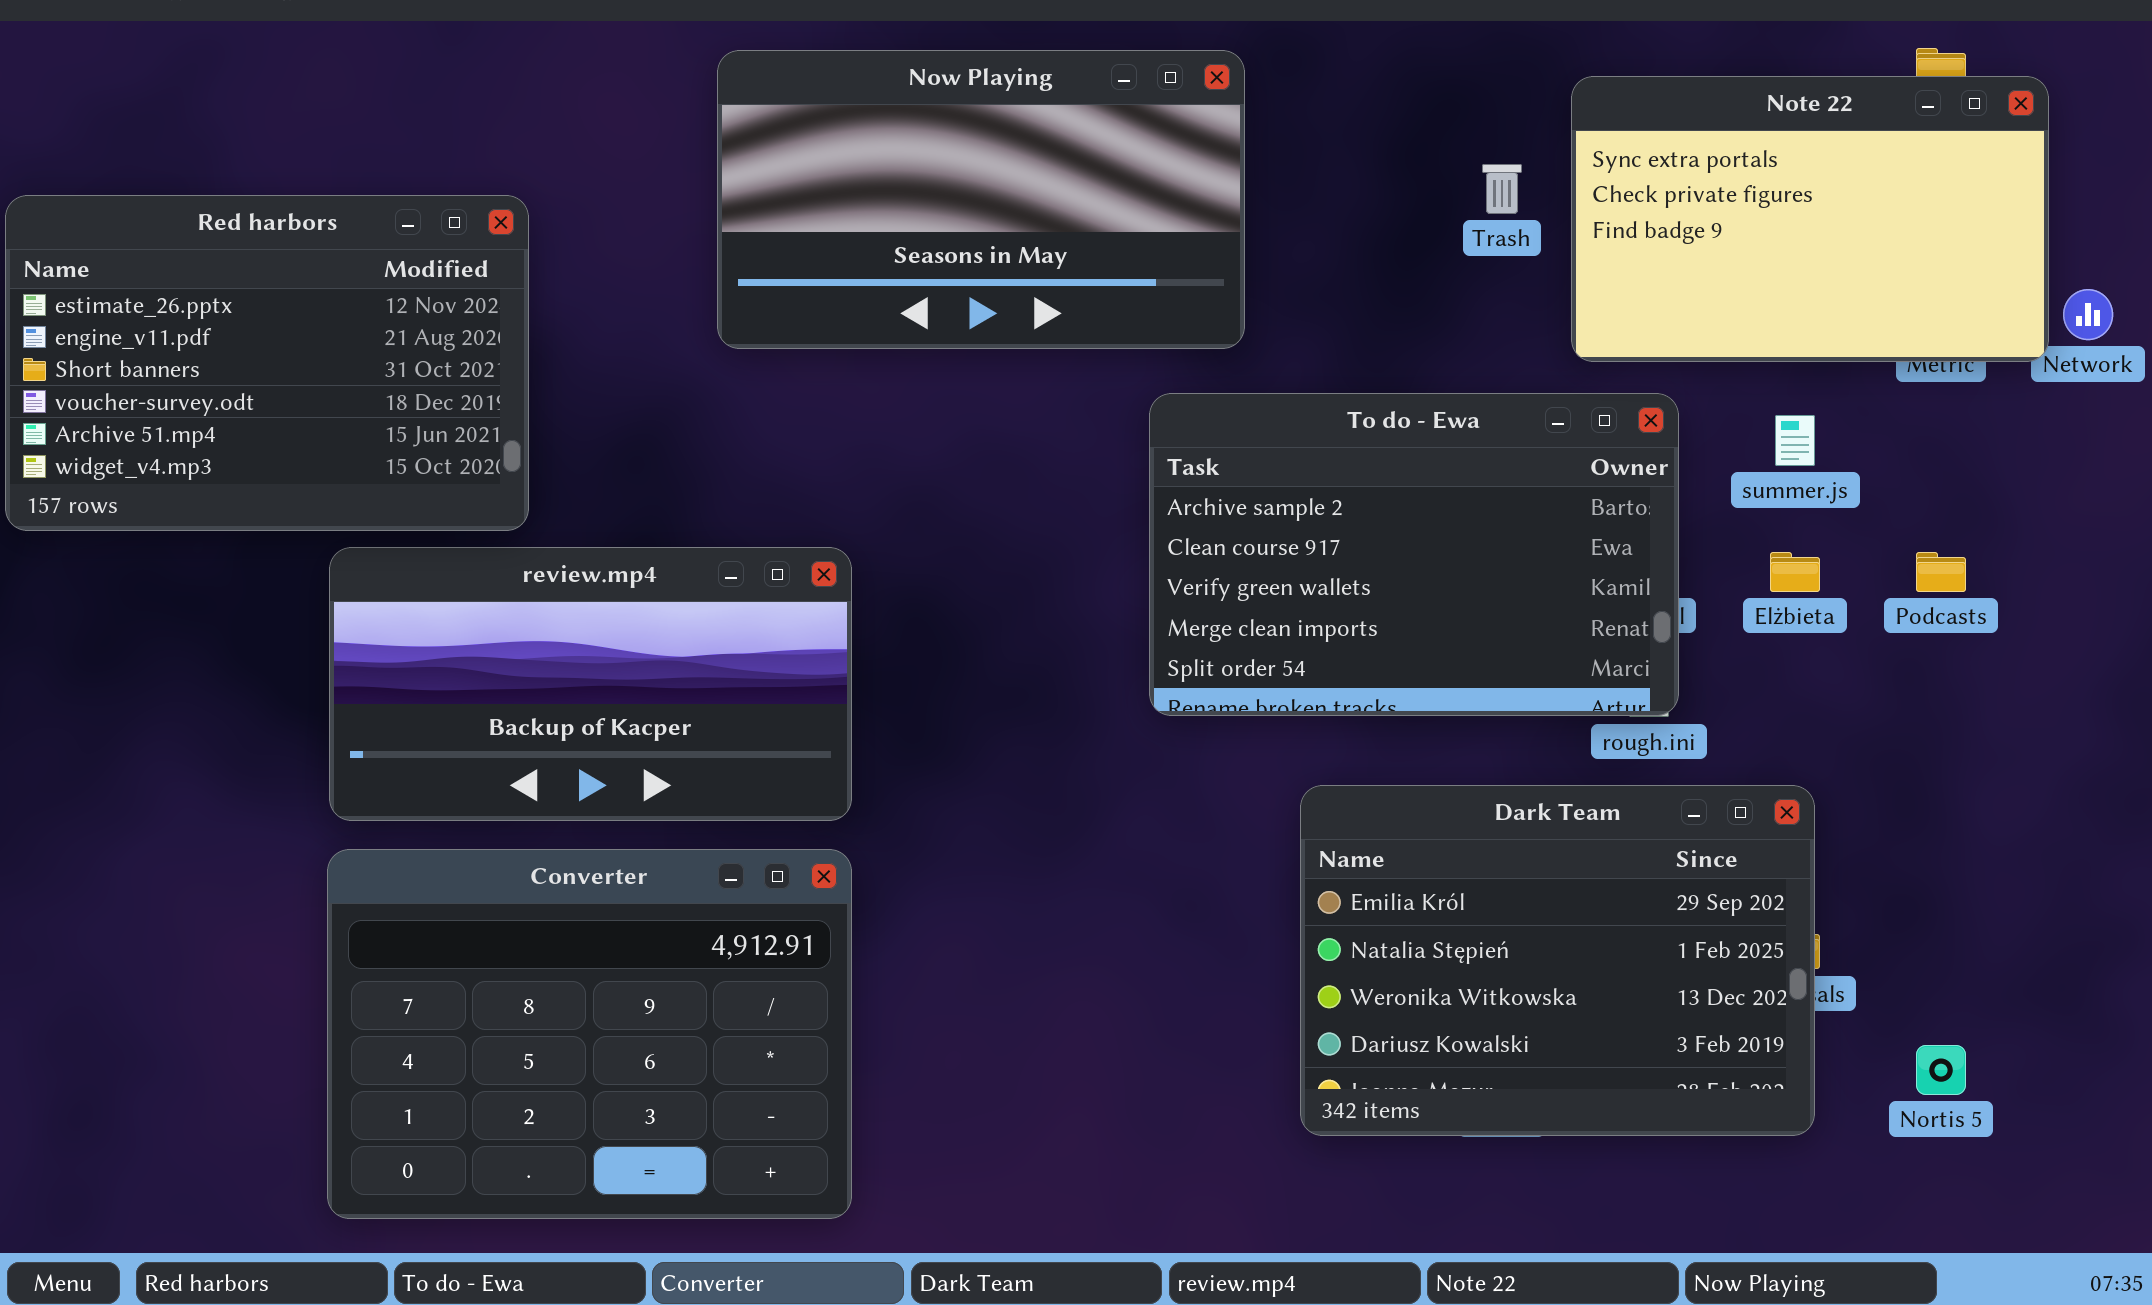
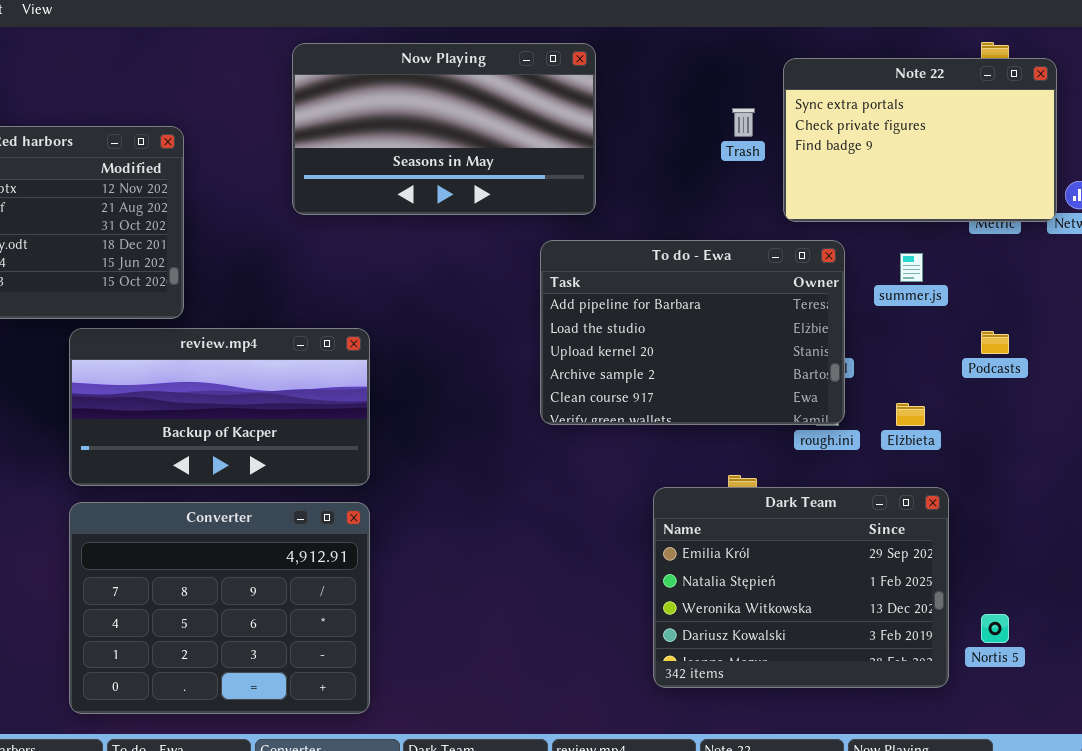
To do - Ewa: [1149,393,1679,716] -> [540,240,845,425], scrolled up 3 rows
Elżbieta: [1770,552,1820,592] -> [896,403,925,426], moved
Dark Team: [1300,785,1815,1136] -> [653,487,949,688], moved

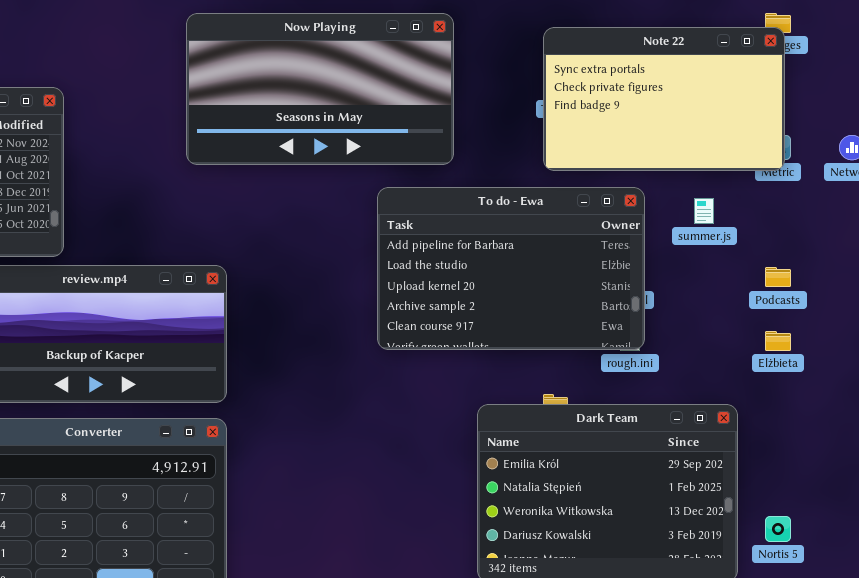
Now Playing: [292,43,596,215] -> [186,13,454,165], moved
Note 22: [783,58,1057,222] -> [543,27,785,171], moved
Elżbieta: [896,403,925,426] -> [765,331,791,351], moved

